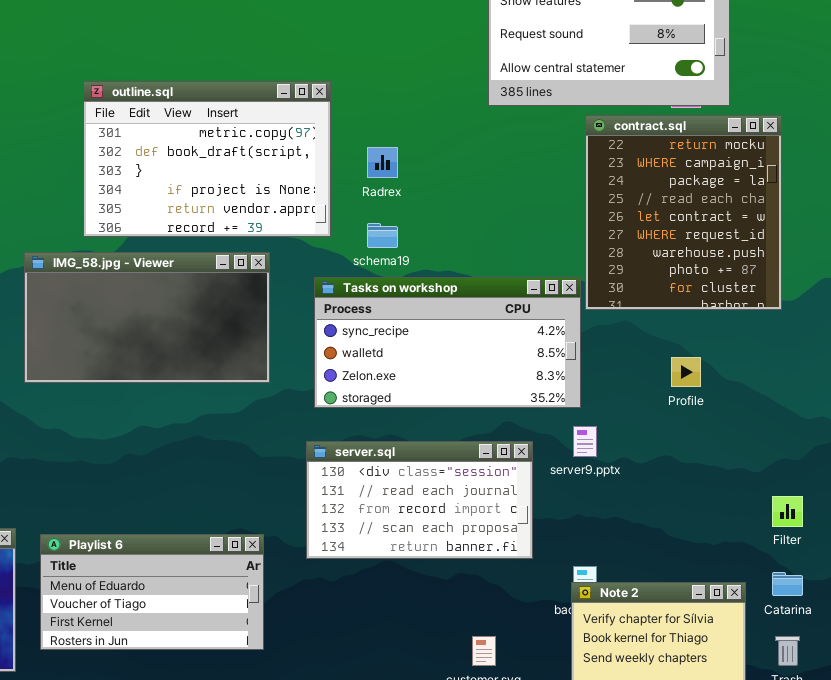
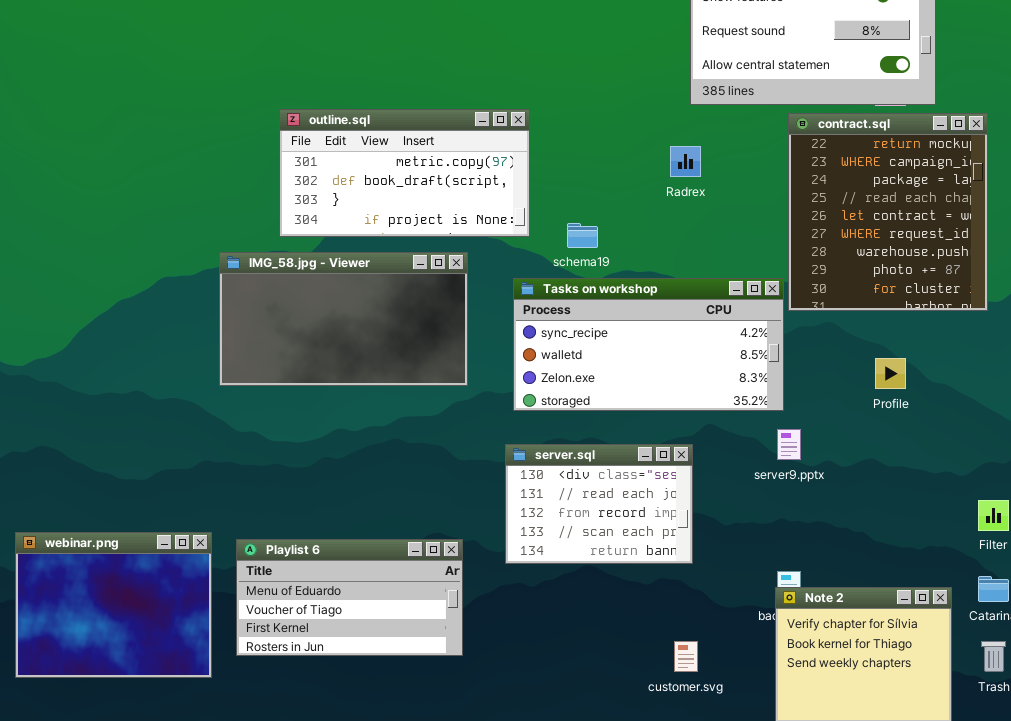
outline.sql: [83,81,331,237] -> [279,109,530,237], resized
Radrex: [367,147,398,178] -> [670,146,701,177], moved
server.sql: [306,441,533,559] -> [505,444,693,564], resized

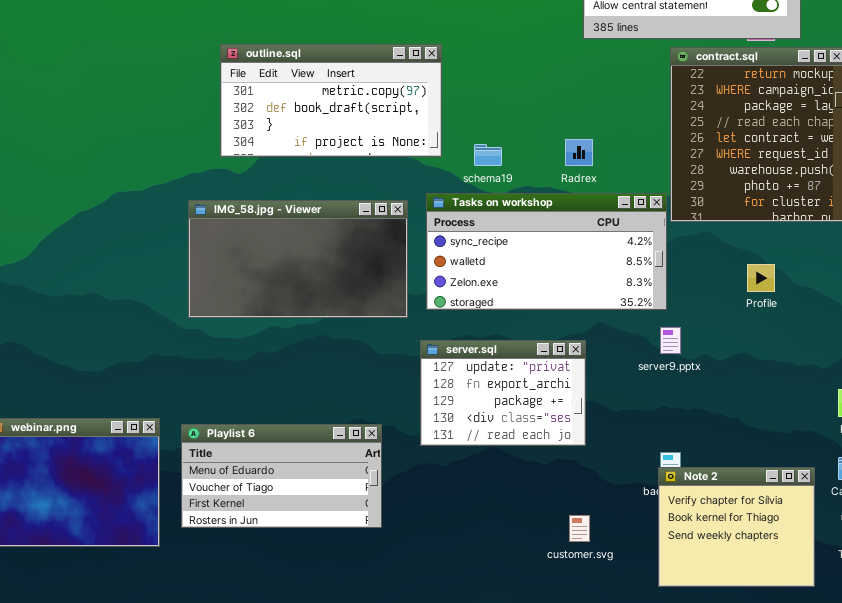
Radrex: [670,146,701,177] -> [565,139,593,166], moved
IMG_58.jpg - Viewer: [219,252,468,386] -> [188,200,408,318], moved
server.sql: [505,444,693,564] -> [420,340,586,446], scrolled up 3 rows

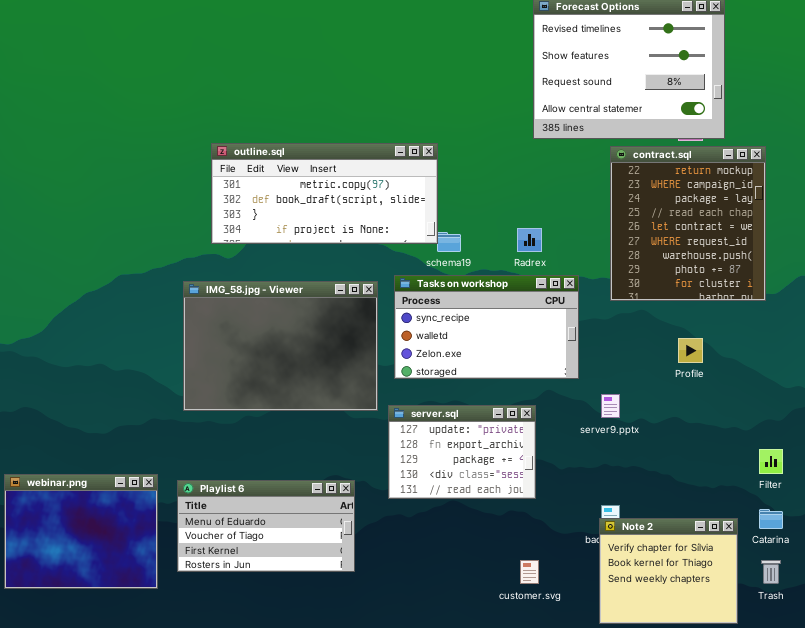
outline.sql: [220,44,442,157] -> [211,143,438,244], resized
Tasks on workshop: [426,193,667,310] -> [394,275,579,379], resized
IMG_58.jpg - Viewer: [188,200,408,318] -> [183,281,378,411], resized

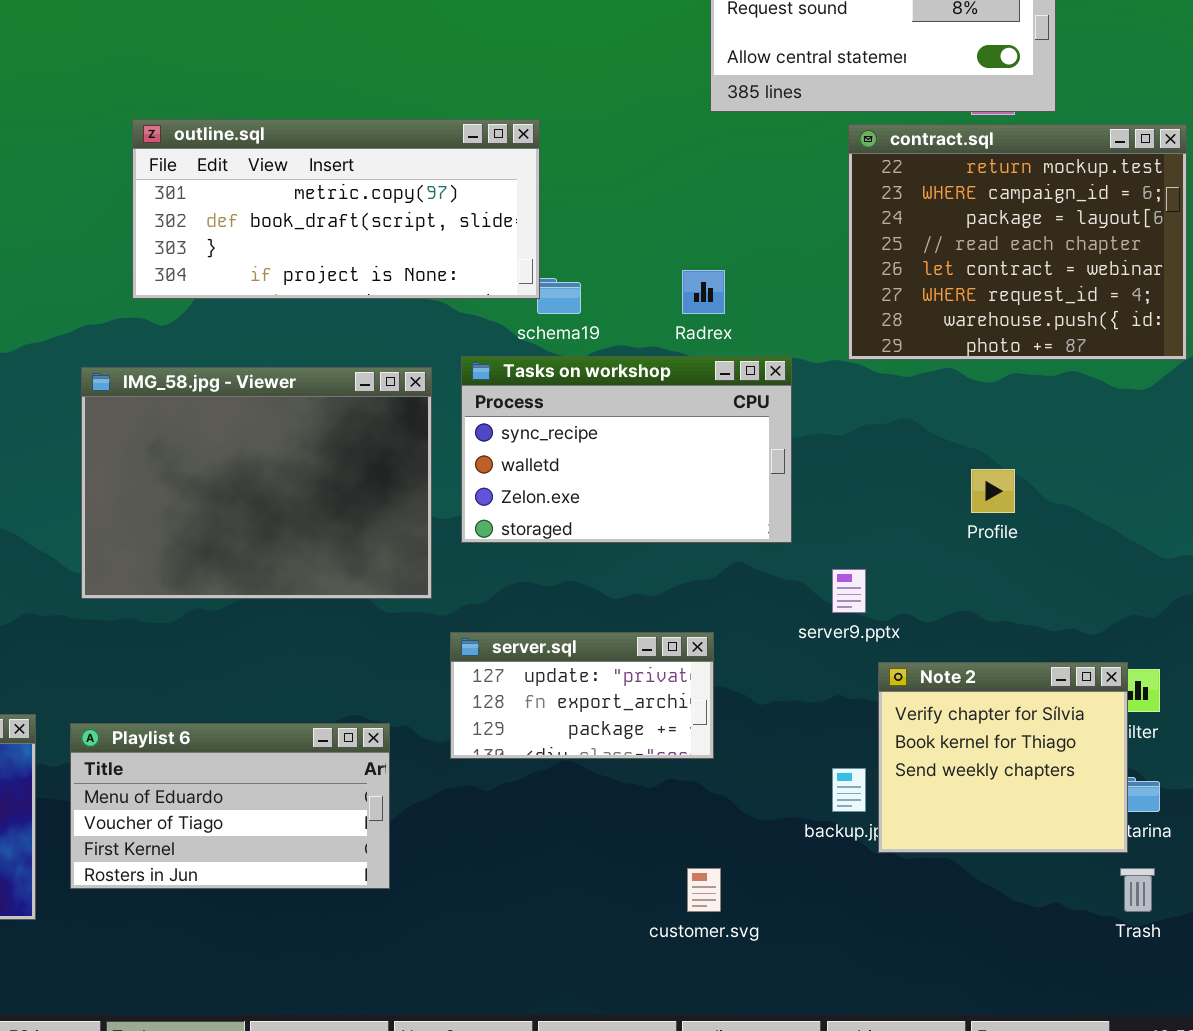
contract.sql: [610,146,766,301] -> [848,124,1187,360], resized
server.sql: [388,405,536,499] -> [450,632,714,759], resized
Note 2: [599,518,738,624] -> [878,662,1128,853], moved

